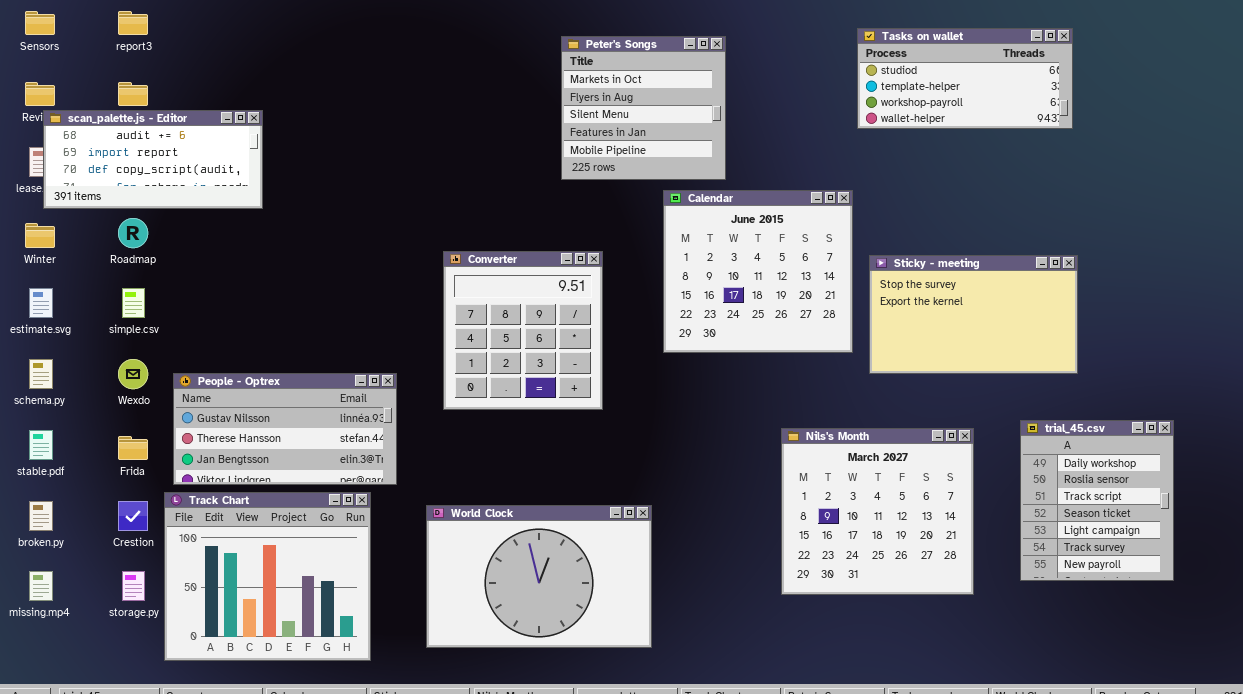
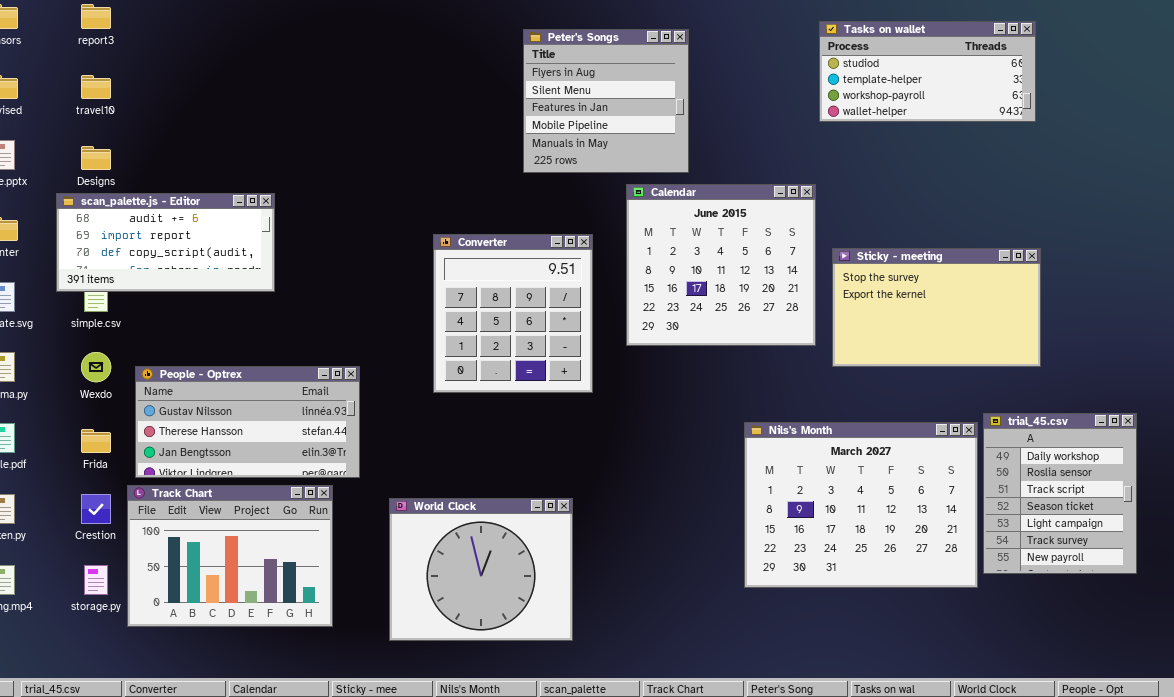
Peter's Songs: [561,36,726,180] -> [523,29,689,173], scrolled down 1 row
scan_palette.js - Editor: [43,110,263,209] -> [56,193,275,292], moved
Converter: [443,251,603,410] -> [433,234,593,393], moved
Nils's Month: [781,428,974,595] -> [744,422,978,588], resized
Track Chart: [164,492,371,661] -> [127,485,333,627], resized
World Clock: [426,505,652,648] -> [389,498,573,641], resized

